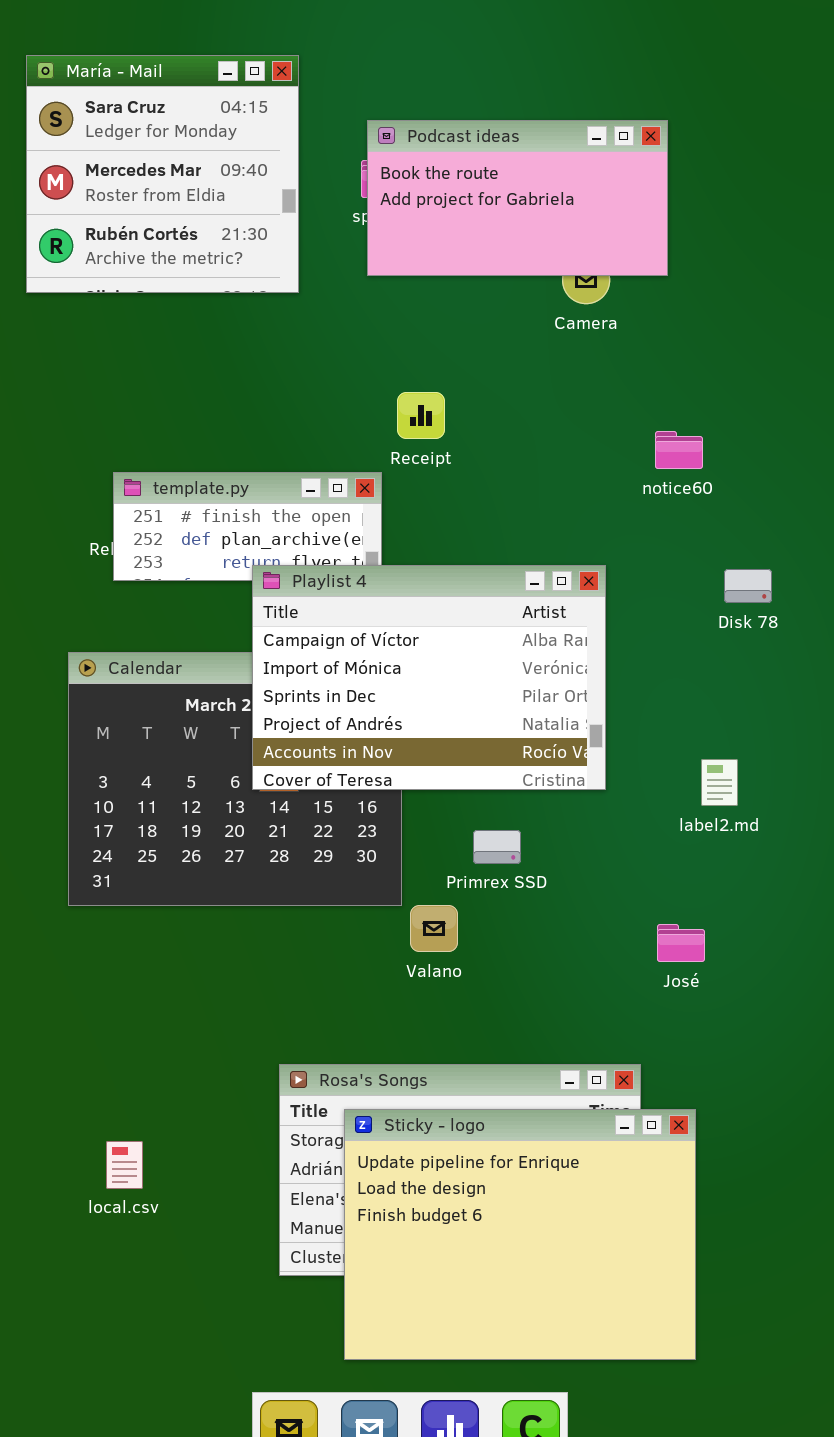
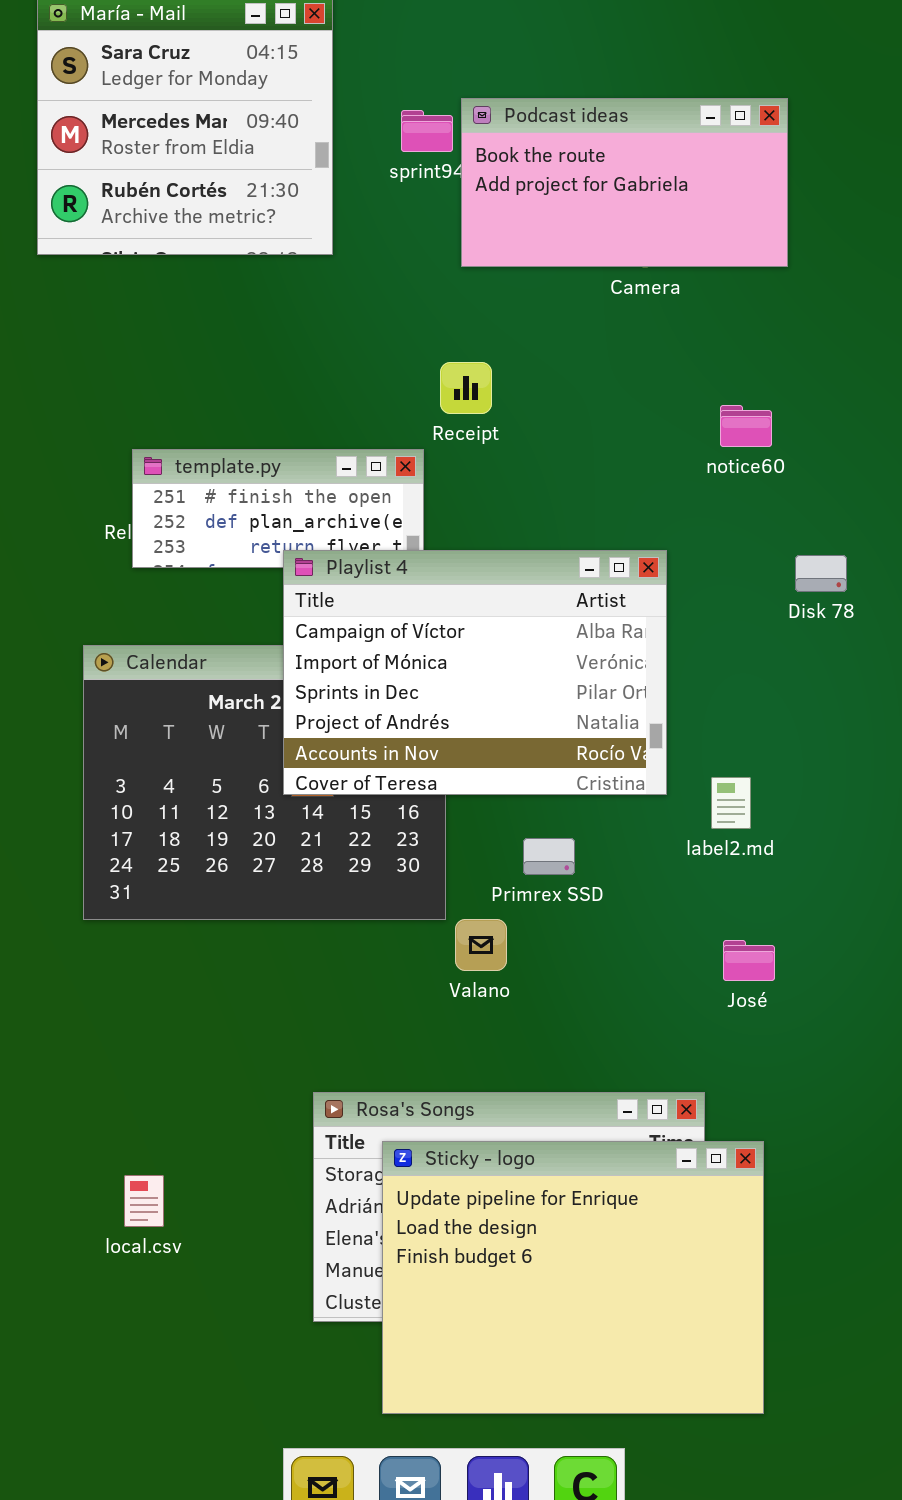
Podcast ideas: [367,120,668,276] -> [461,98,788,267], moved
label2.md: [701,759,738,806] -> [711,777,751,829], moved

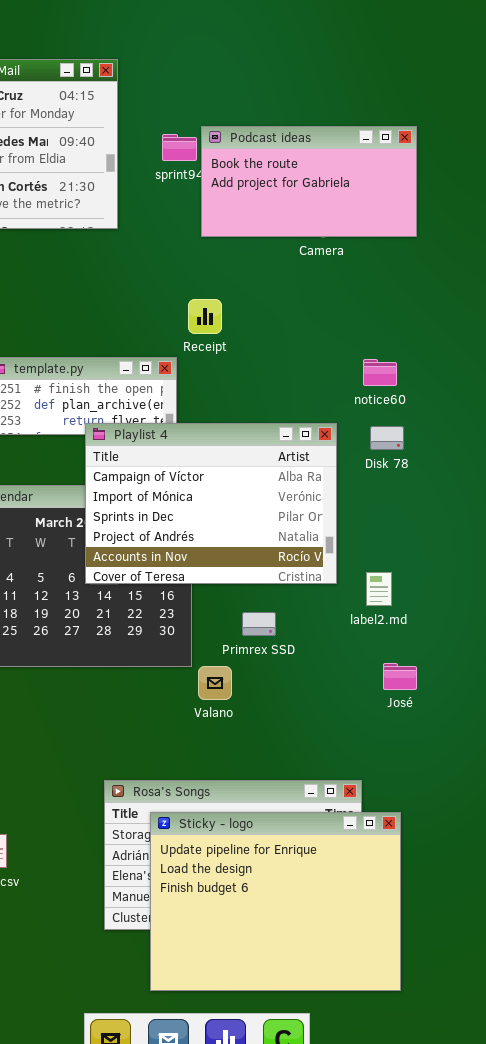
notice60: [720,405,772,447] -> [363,359,397,386], moved
Disk 78: [795,555,847,592] -> [370,426,404,450], moved
José: [723,940,775,981] -> [383,663,417,690], moved

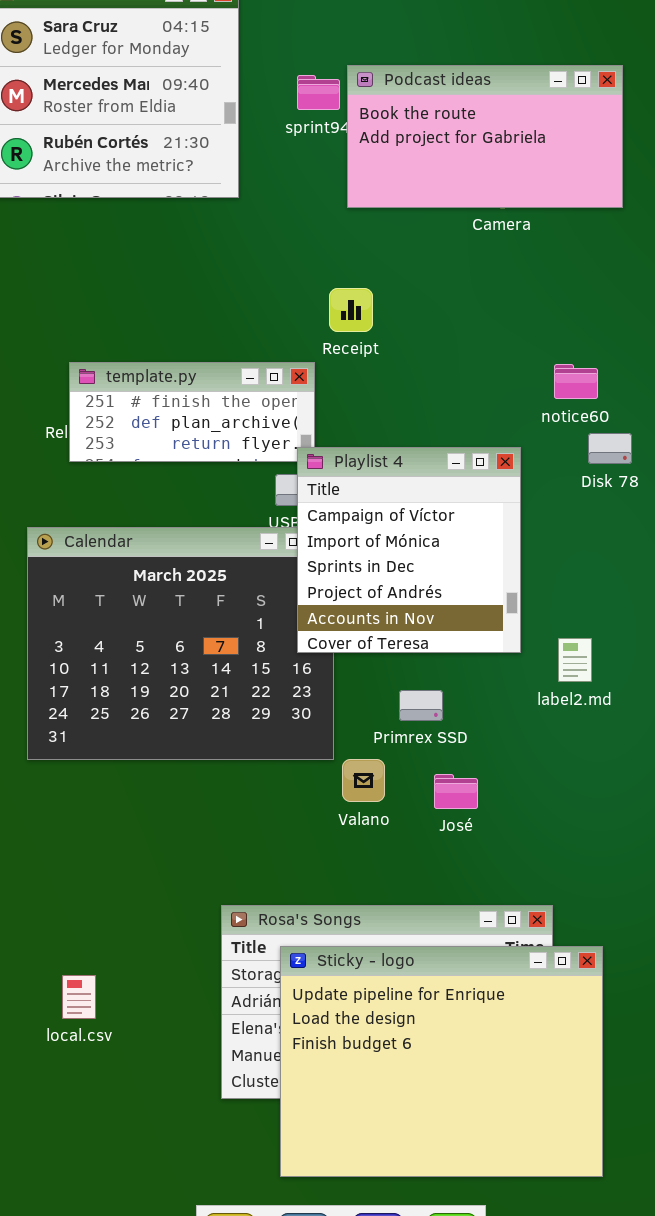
Playlist 4: [85,423,337,584] -> [297,447,521,653], resized
Disk 78: [370,426,404,450] -> [588,433,632,464], moved
José: [383,663,417,690] -> [434,774,478,809], moved

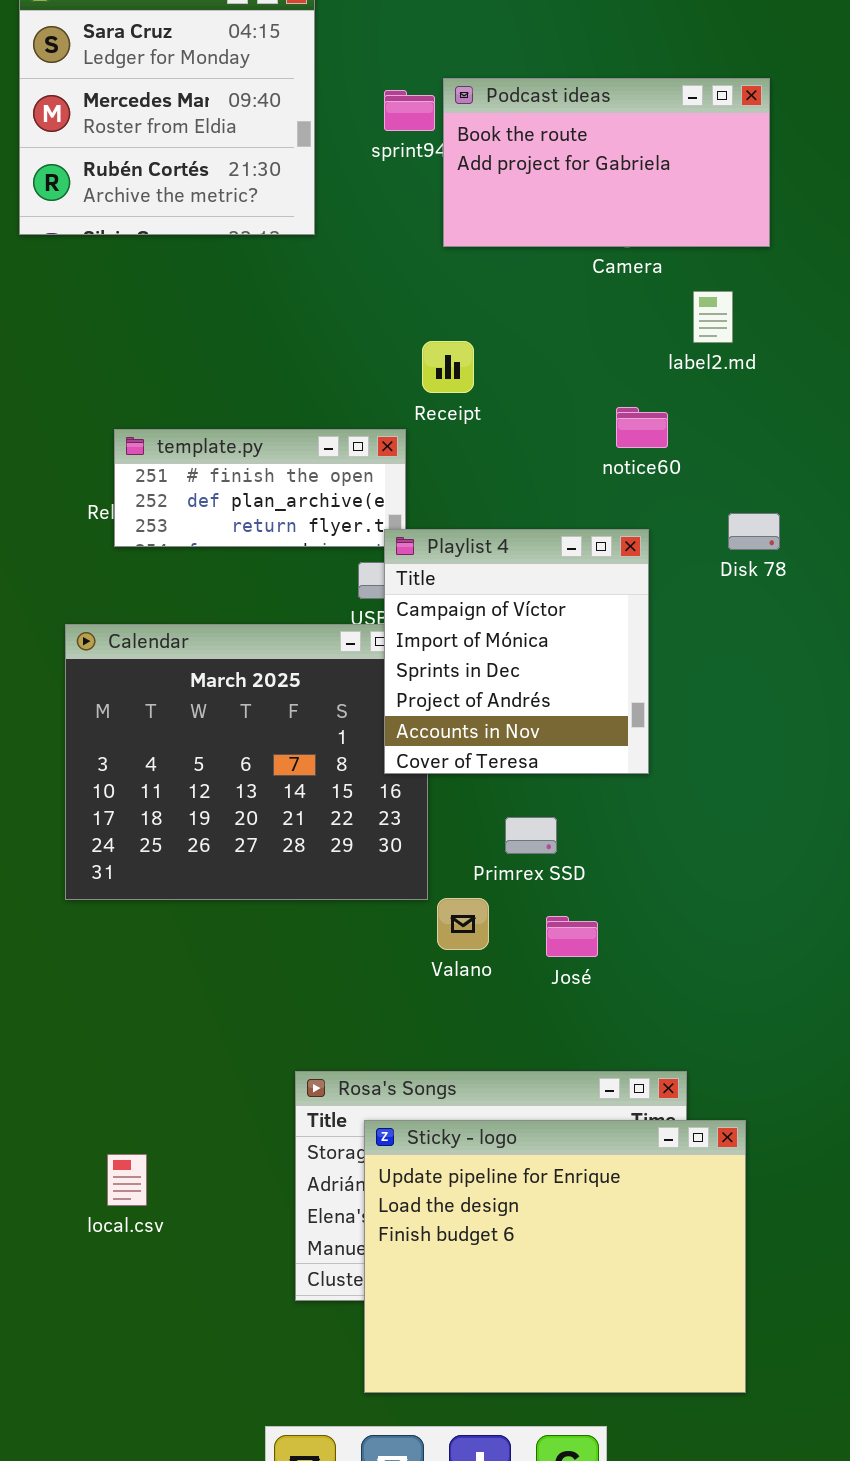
notice60: [554,364,598,399] -> [616,407,668,448], moved
label2.md: [558,638,592,682] -> [693,291,733,343], moved

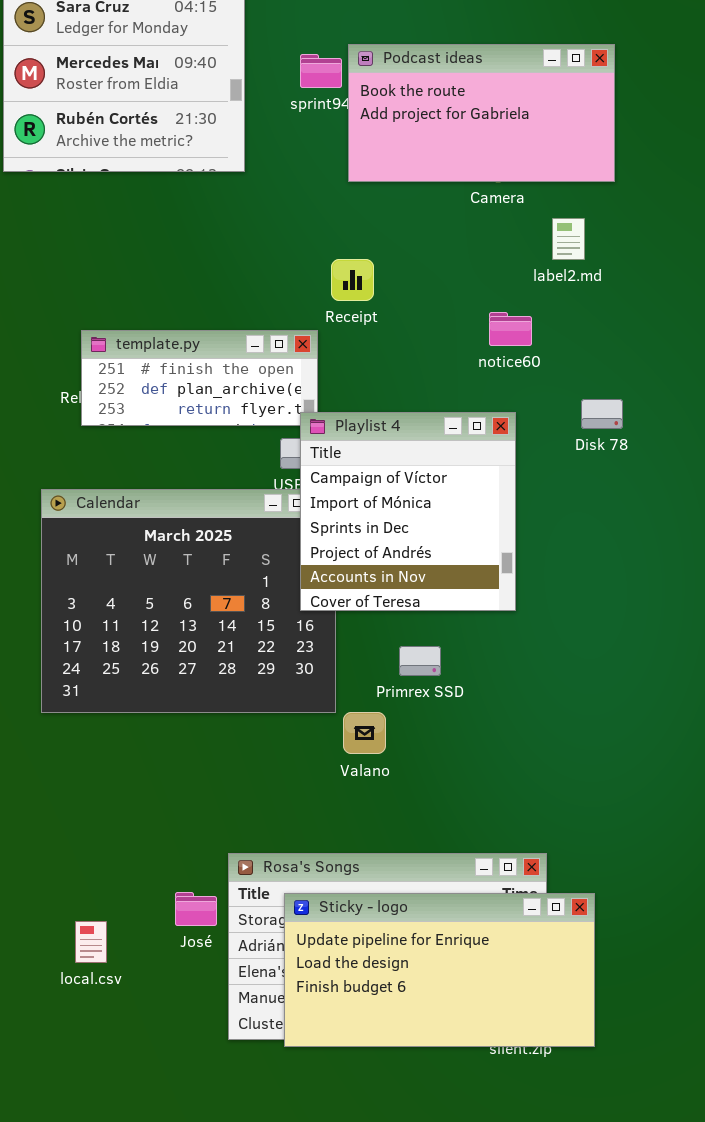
José: [546,916,598,957] -> [175,892,217,926], moved
Sticky - logo: [364,1120,746,1393] -> [284,893,595,1047], resized

